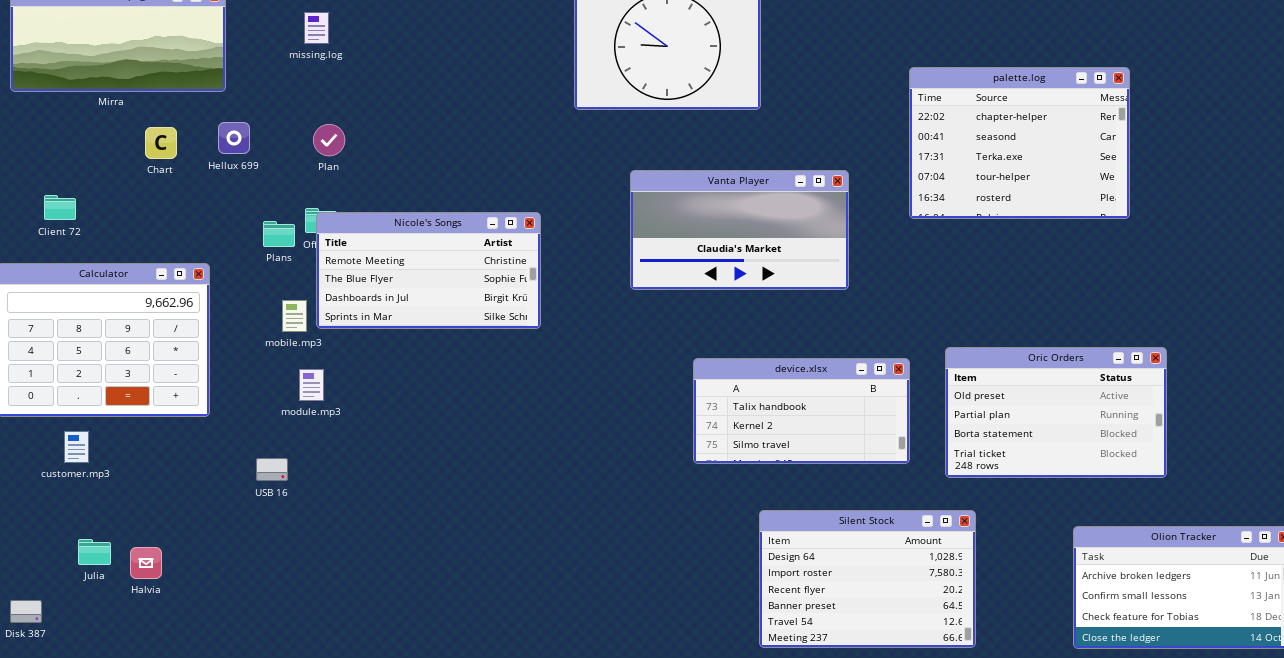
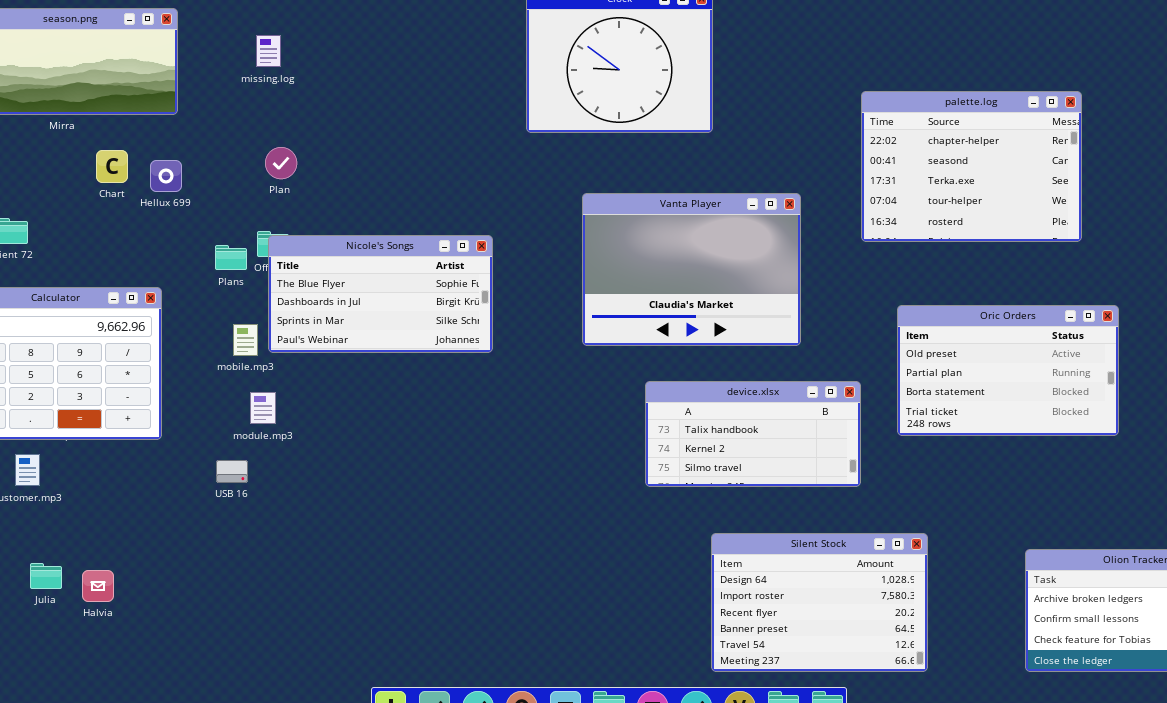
Hellux 699: [218,122,250,154] -> [150,160,182,192], moved
Vanta Player: [630,170,849,290] -> [582,193,801,346], resized
Nicole's Songs: [316,212,541,329] -> [268,235,493,353], scrolled down 1 row
Oric Orders: [945,347,1167,478] -> [897,305,1119,436], moved
USB 16: [256,458,288,481] -> [216,460,248,483], moved

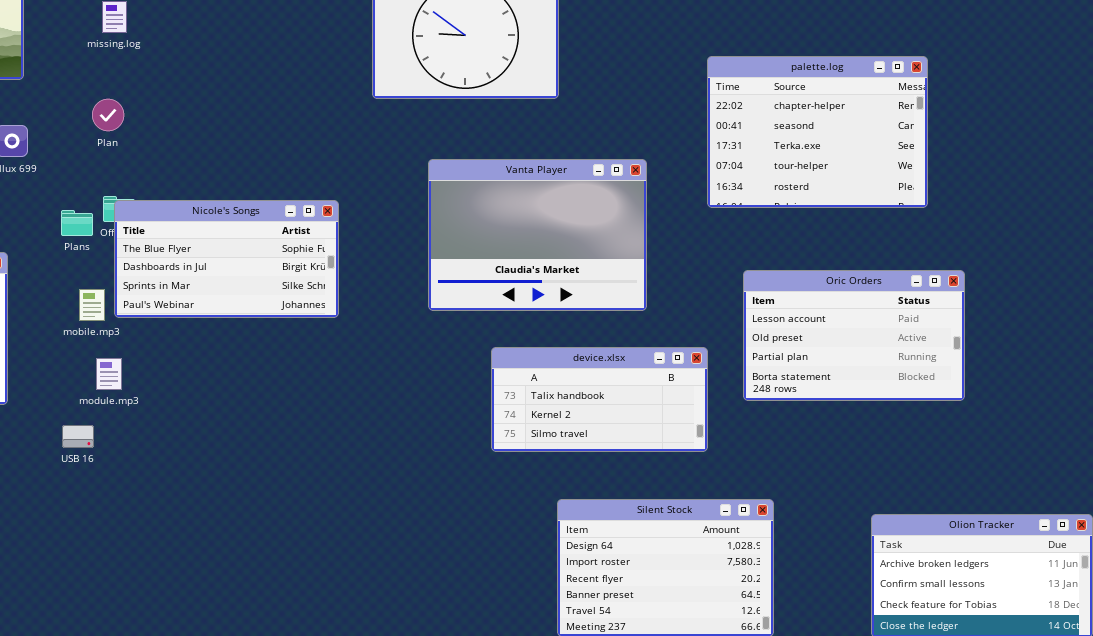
Plan: [265,147,297,179] -> [92,99,124,131], moved
Oric Orders: [897,305,1119,436] -> [743,270,965,401], scrolled up 1 row

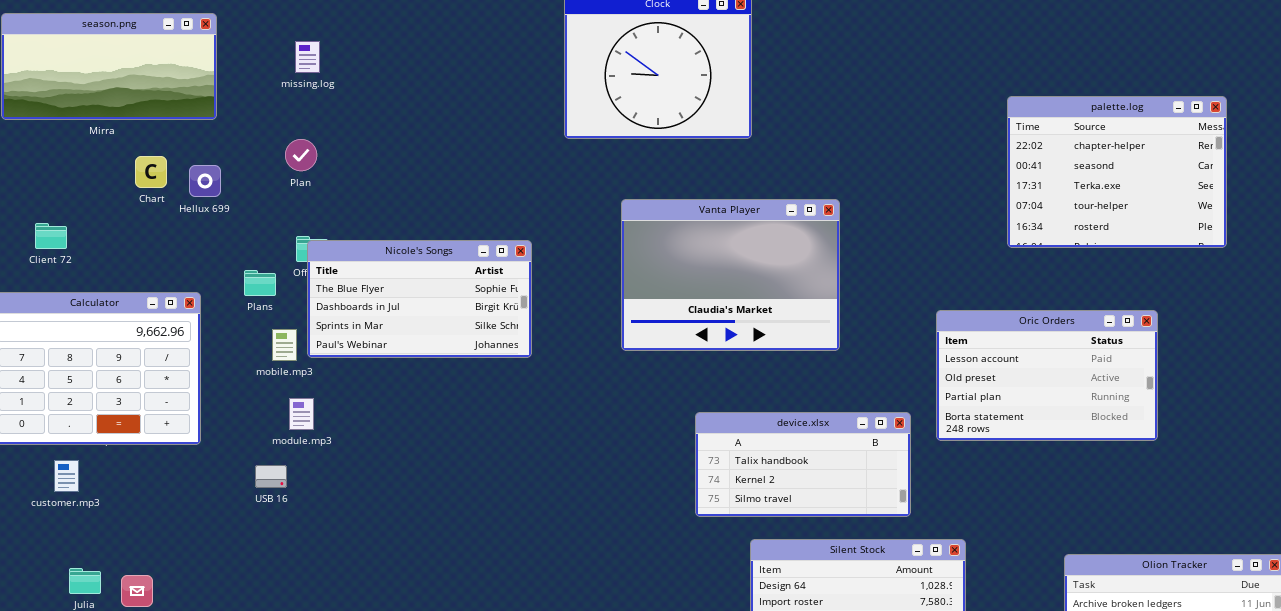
palette.log: [707,56,928,208] -> [1007,96,1227,248], moved
Plans: [61,210,93,236] -> [244,270,276,296], moved
device.xlsx: [491,347,708,452] -> [695,412,911,517], moved

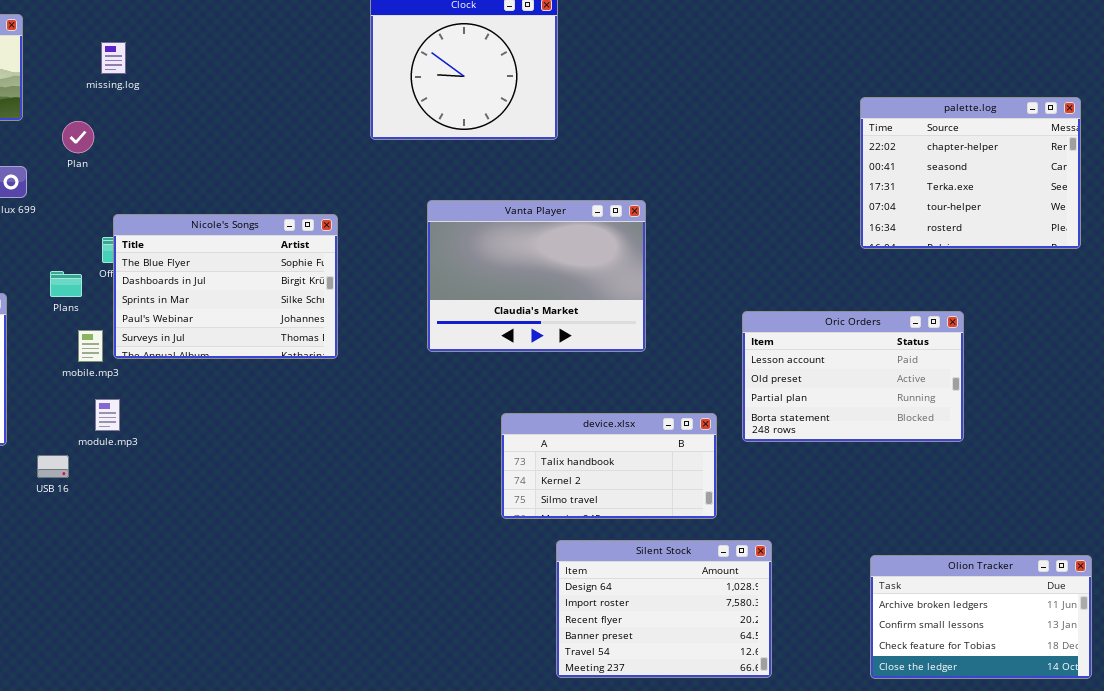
palette.log: [1007,96,1227,248] -> [860,97,1081,249], moved
Plan: [285,139,317,171] -> [62,121,94,153], moved
Nicole's Songs: [307,240,532,358] -> [113,214,338,359], resized
USB 16: [255,465,287,488] -> [37,455,69,478], moved

